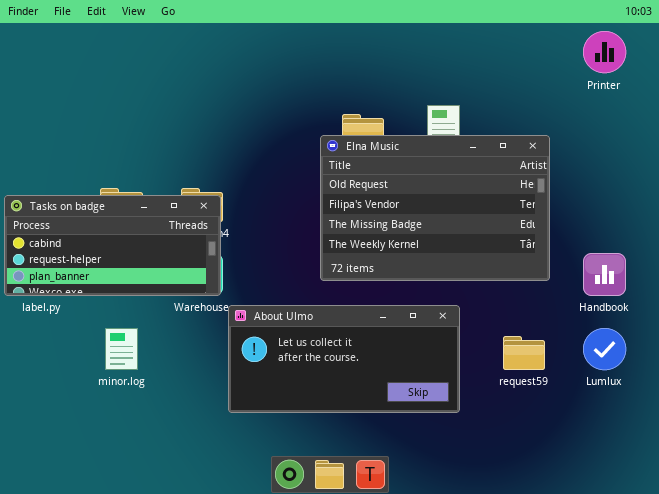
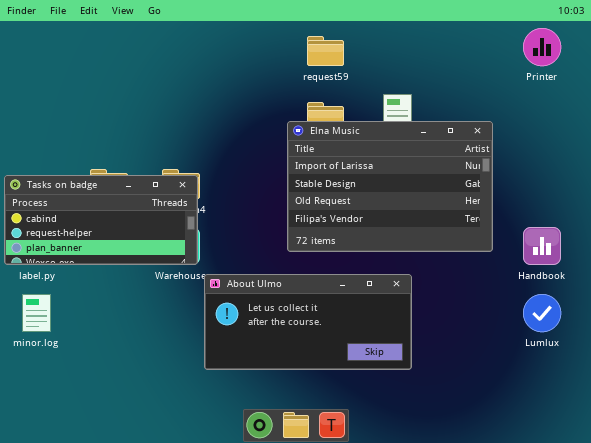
Elna Music: [320,135,550,281] -> [287,121,493,252], scrolled up 2 rows
minor.log: [105,328,138,370] -> [22,294,51,332], moved
request59: [503,336,545,370] -> [307,36,344,66], moved

